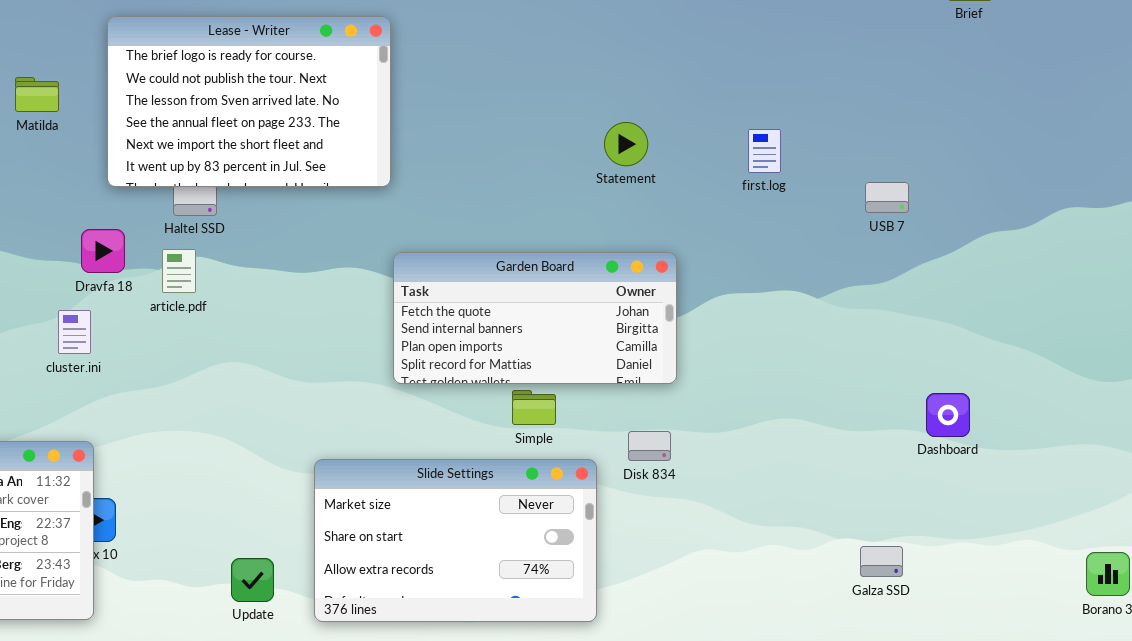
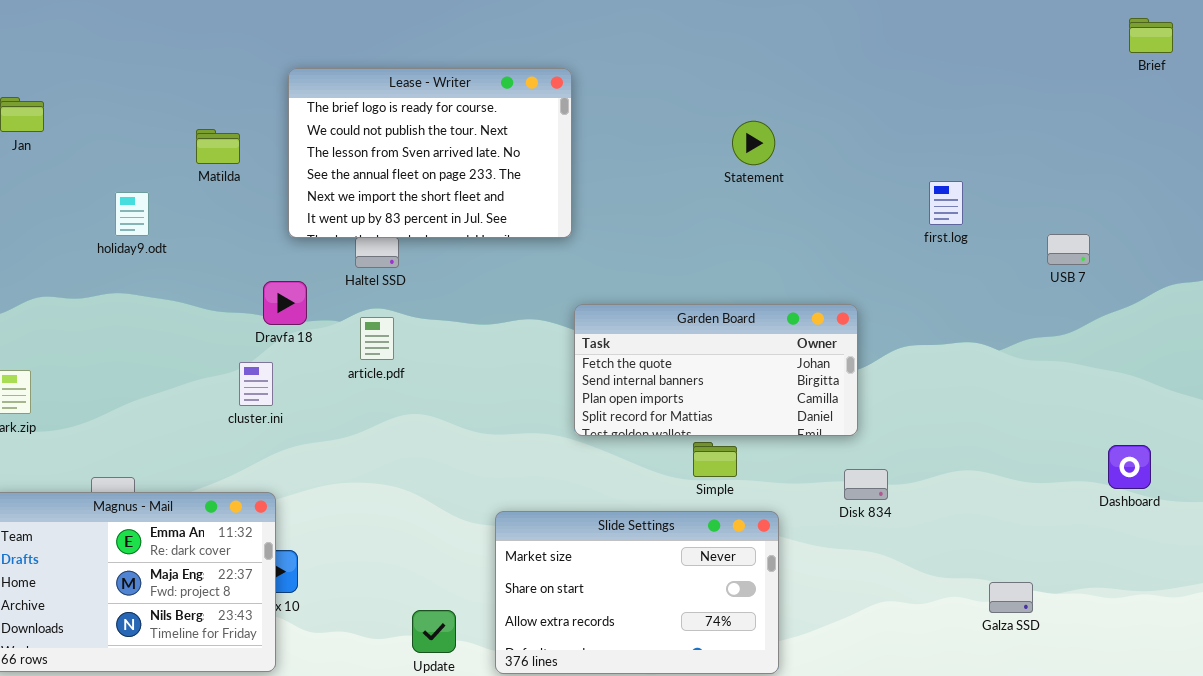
Statement: [604,122,648,166] -> [732,121,775,165], moved
article.pdf: [162,249,196,293] -> [360,317,394,360], moved
Disk 834: [628,431,671,461] -> [844,469,888,500], moved
Galza SSD: [860,546,903,577] -> [989,582,1033,613], moved

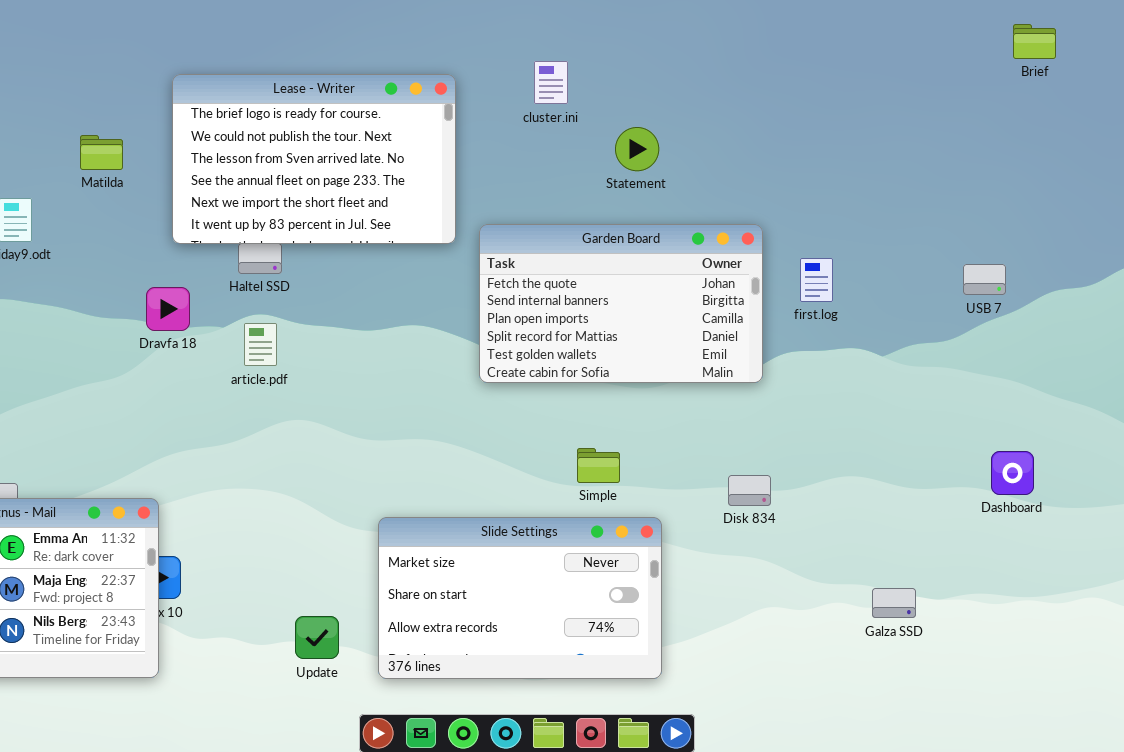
first.log: [929,181,963,225] -> [800,258,833,302], moved
USB 7: [1047,234,1090,265] -> [963,264,1006,295], moved
Garden Board: [574,304,858,436] -> [479,224,763,383], moved, resized
cluster.ini: [239,362,273,406] -> [534,61,568,104], moved

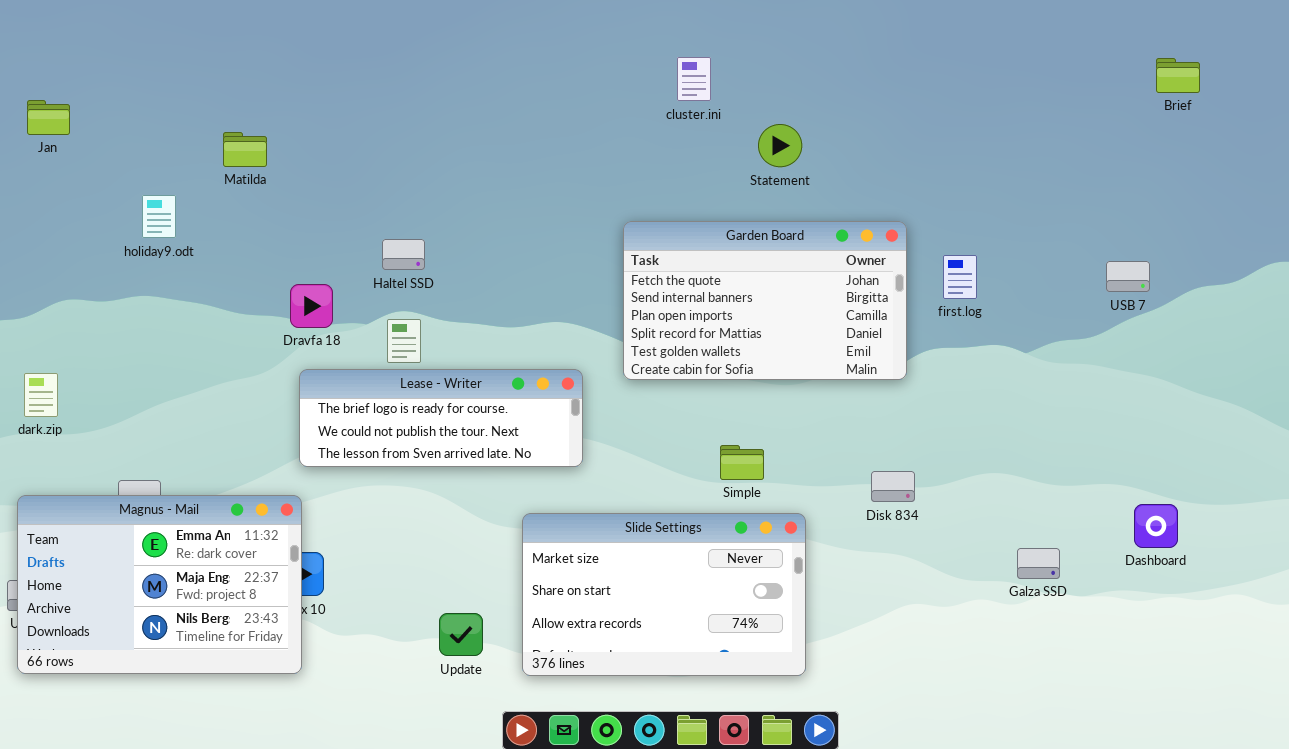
Brief: [1013,24,1056,59] -> [1156,58,1200,93], moved
Lease - Writer: [172,74,456,244] -> [299,369,583,467], moved, resized
Dashboard: [991,451,1034,495] -> [1134,504,1178,548], moved
Galza SSD: [872,588,916,618] -> [1017,548,1060,579], moved

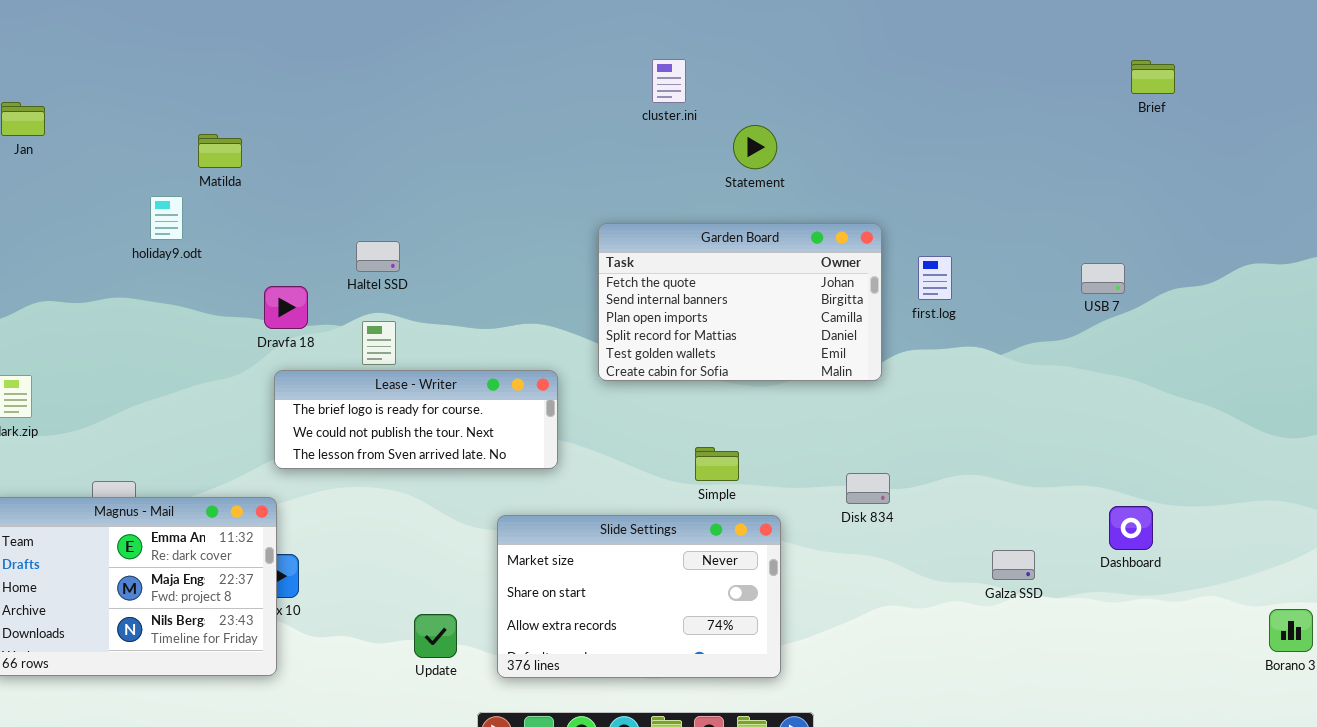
holiday9.odt: [142,195,176,238] -> [150,196,183,240], moved

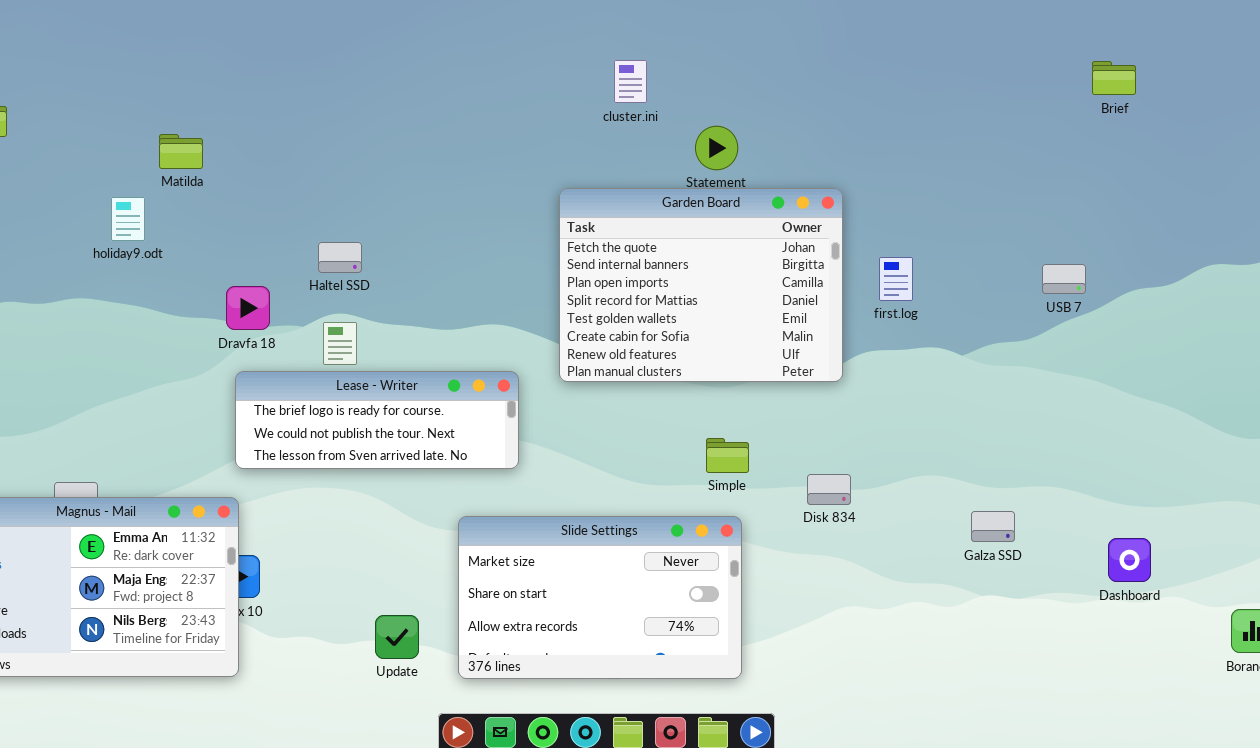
Garden Board: [598,223,882,381] -> [559,188,843,382], resized
Simple: [695,447,739,481] -> [706,438,749,473], moved
Dashboard: [1109,506,1153,550] -> [1108,538,1151,582], moved
Galza SSD: [992,550,1035,580] -> [971,511,1015,542], moved

